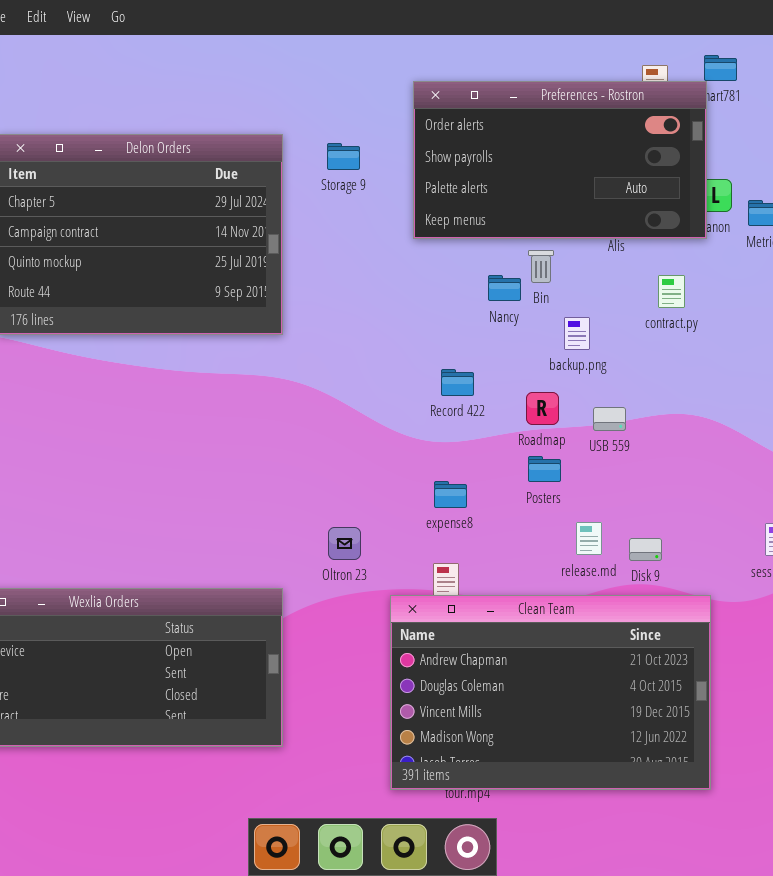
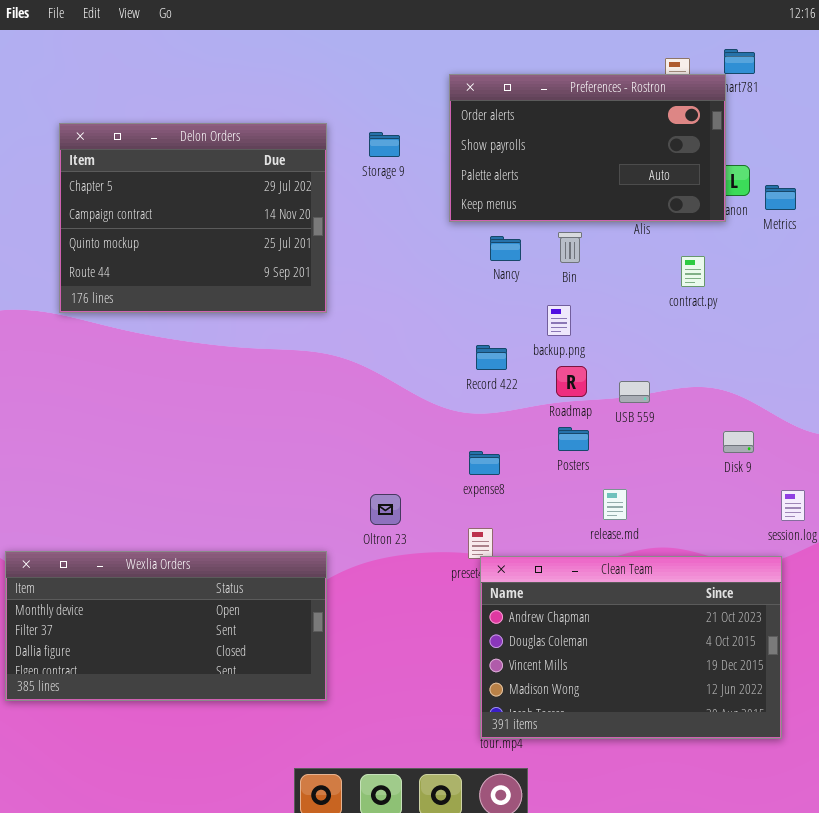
Nancy: [488,275,521,301] -> [490,236,521,261], moved
backup.png: [564,317,590,350] -> [547,305,571,336], moved
Disk 9: [629,538,662,561] -> [723,431,754,453], moved
Clean Team: [390,595,711,790] -> [480,556,782,739], moved

